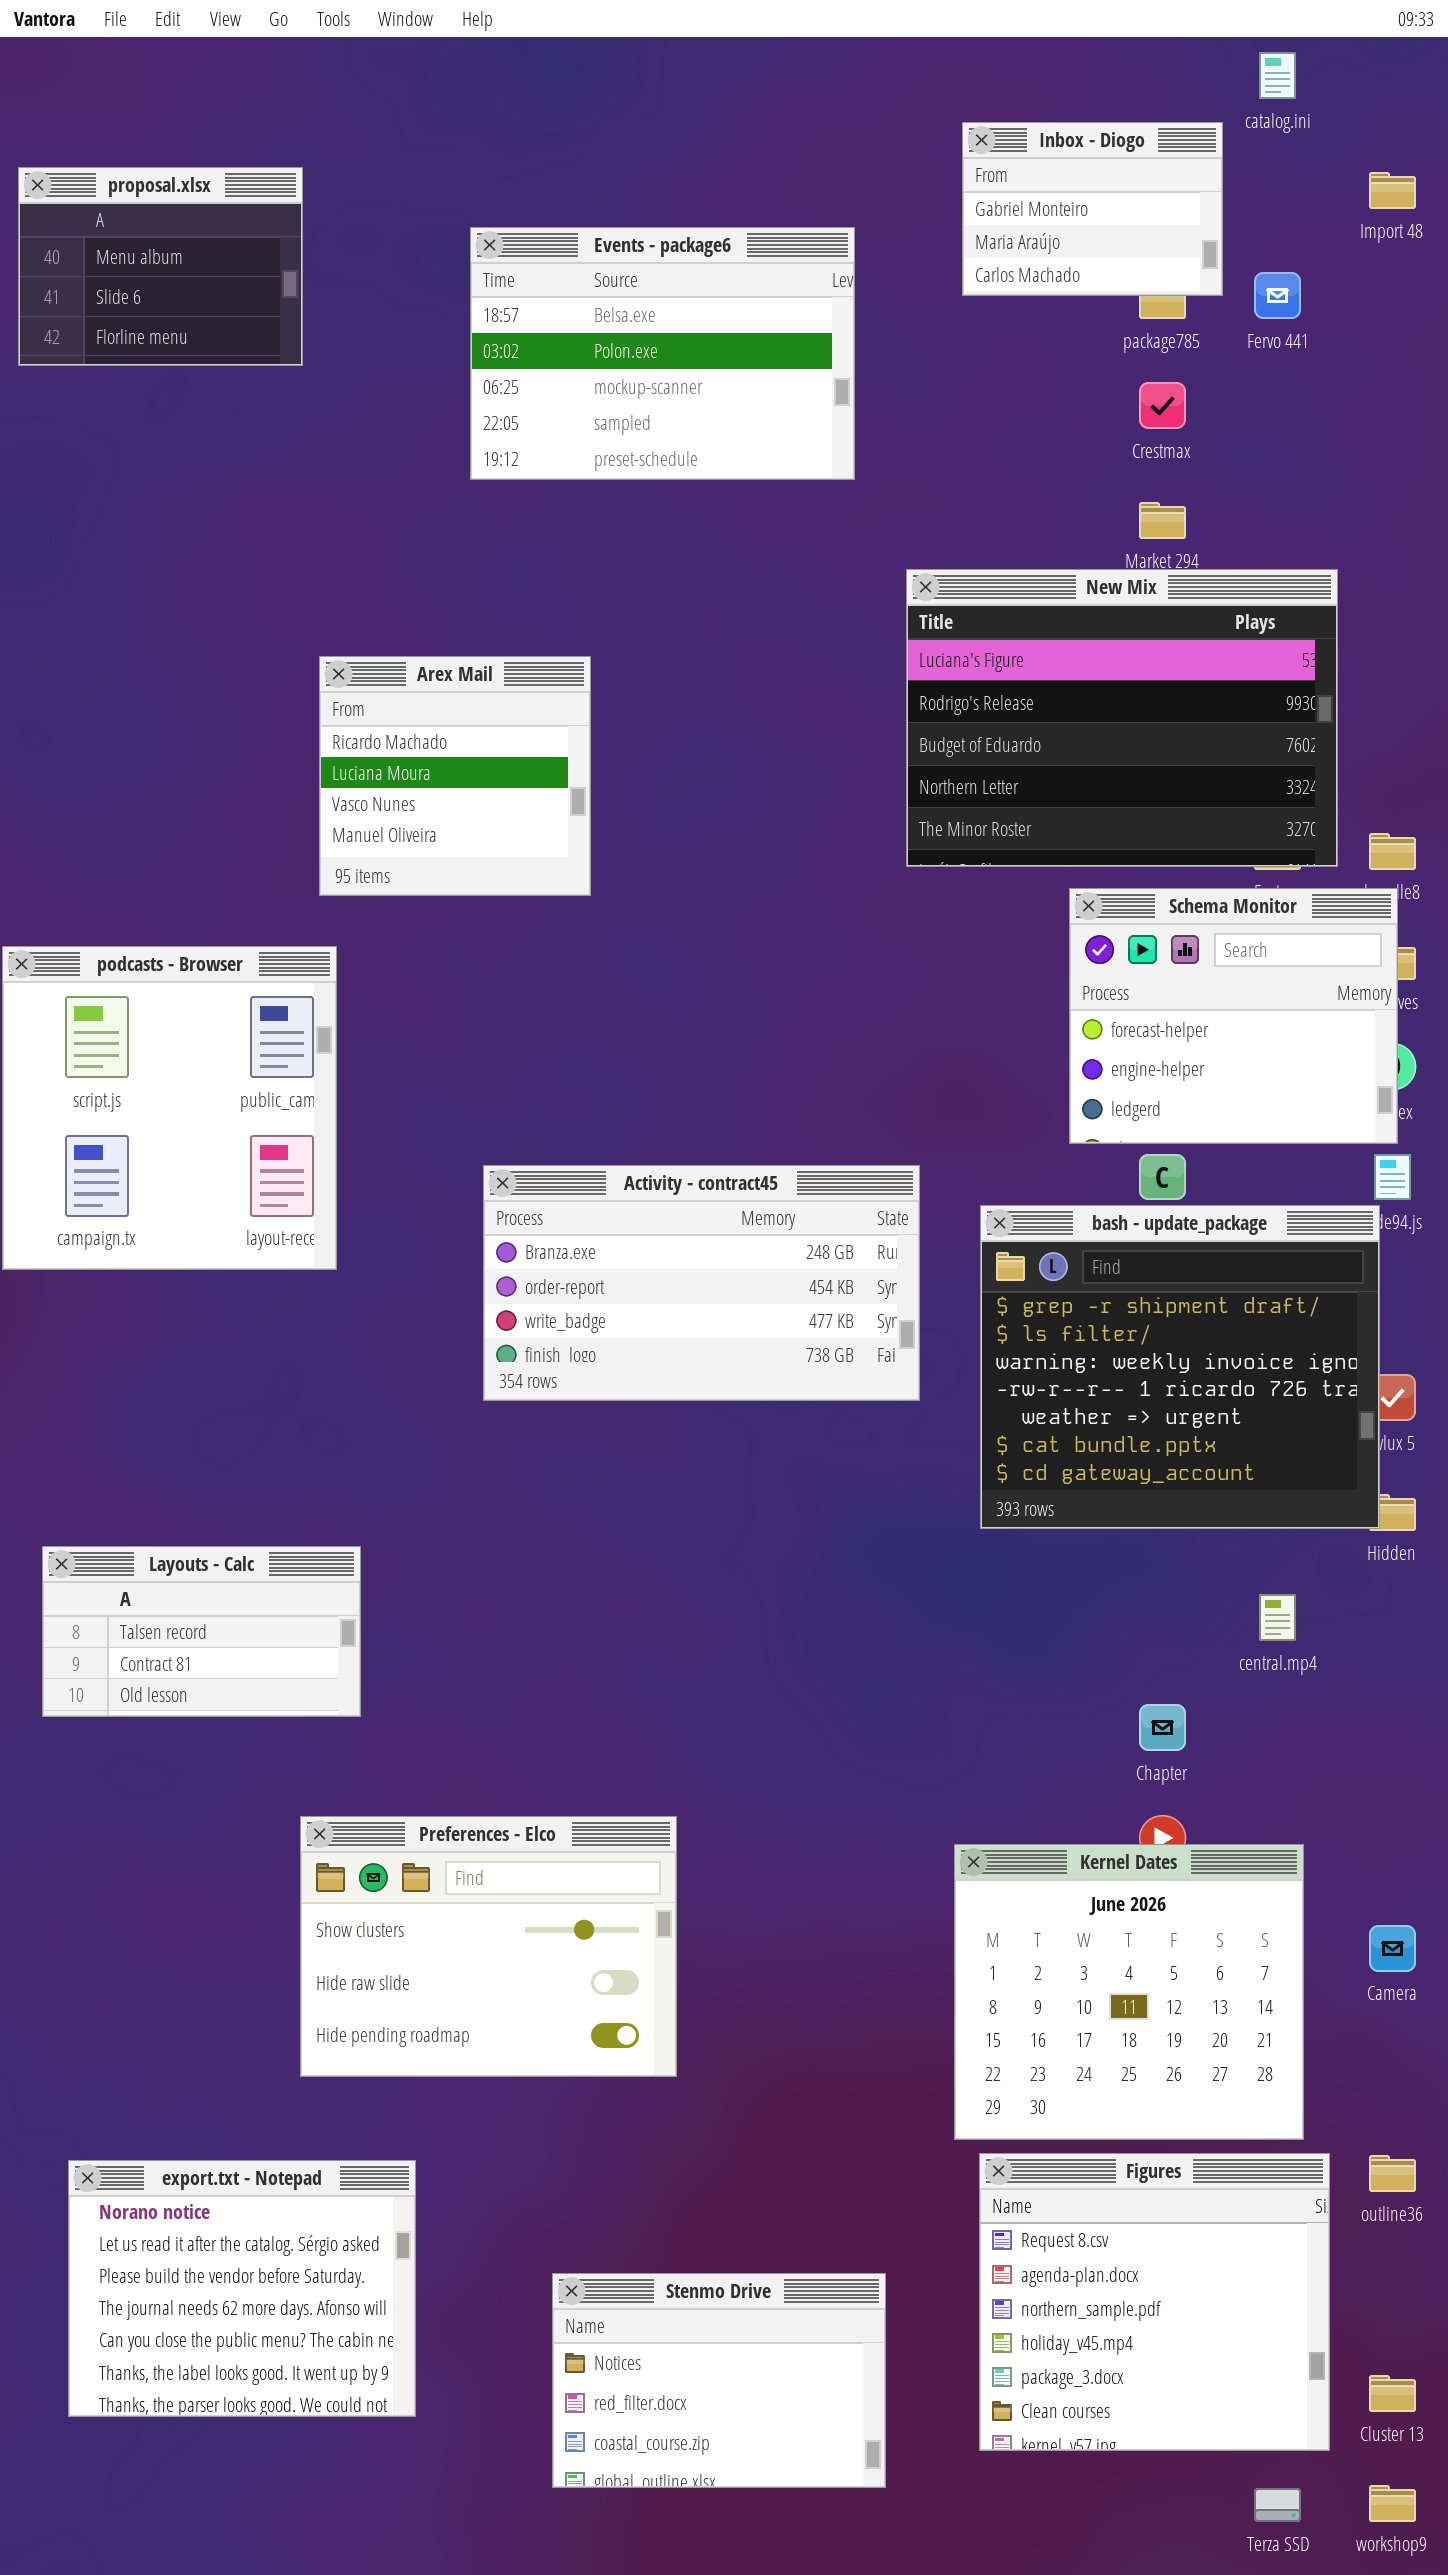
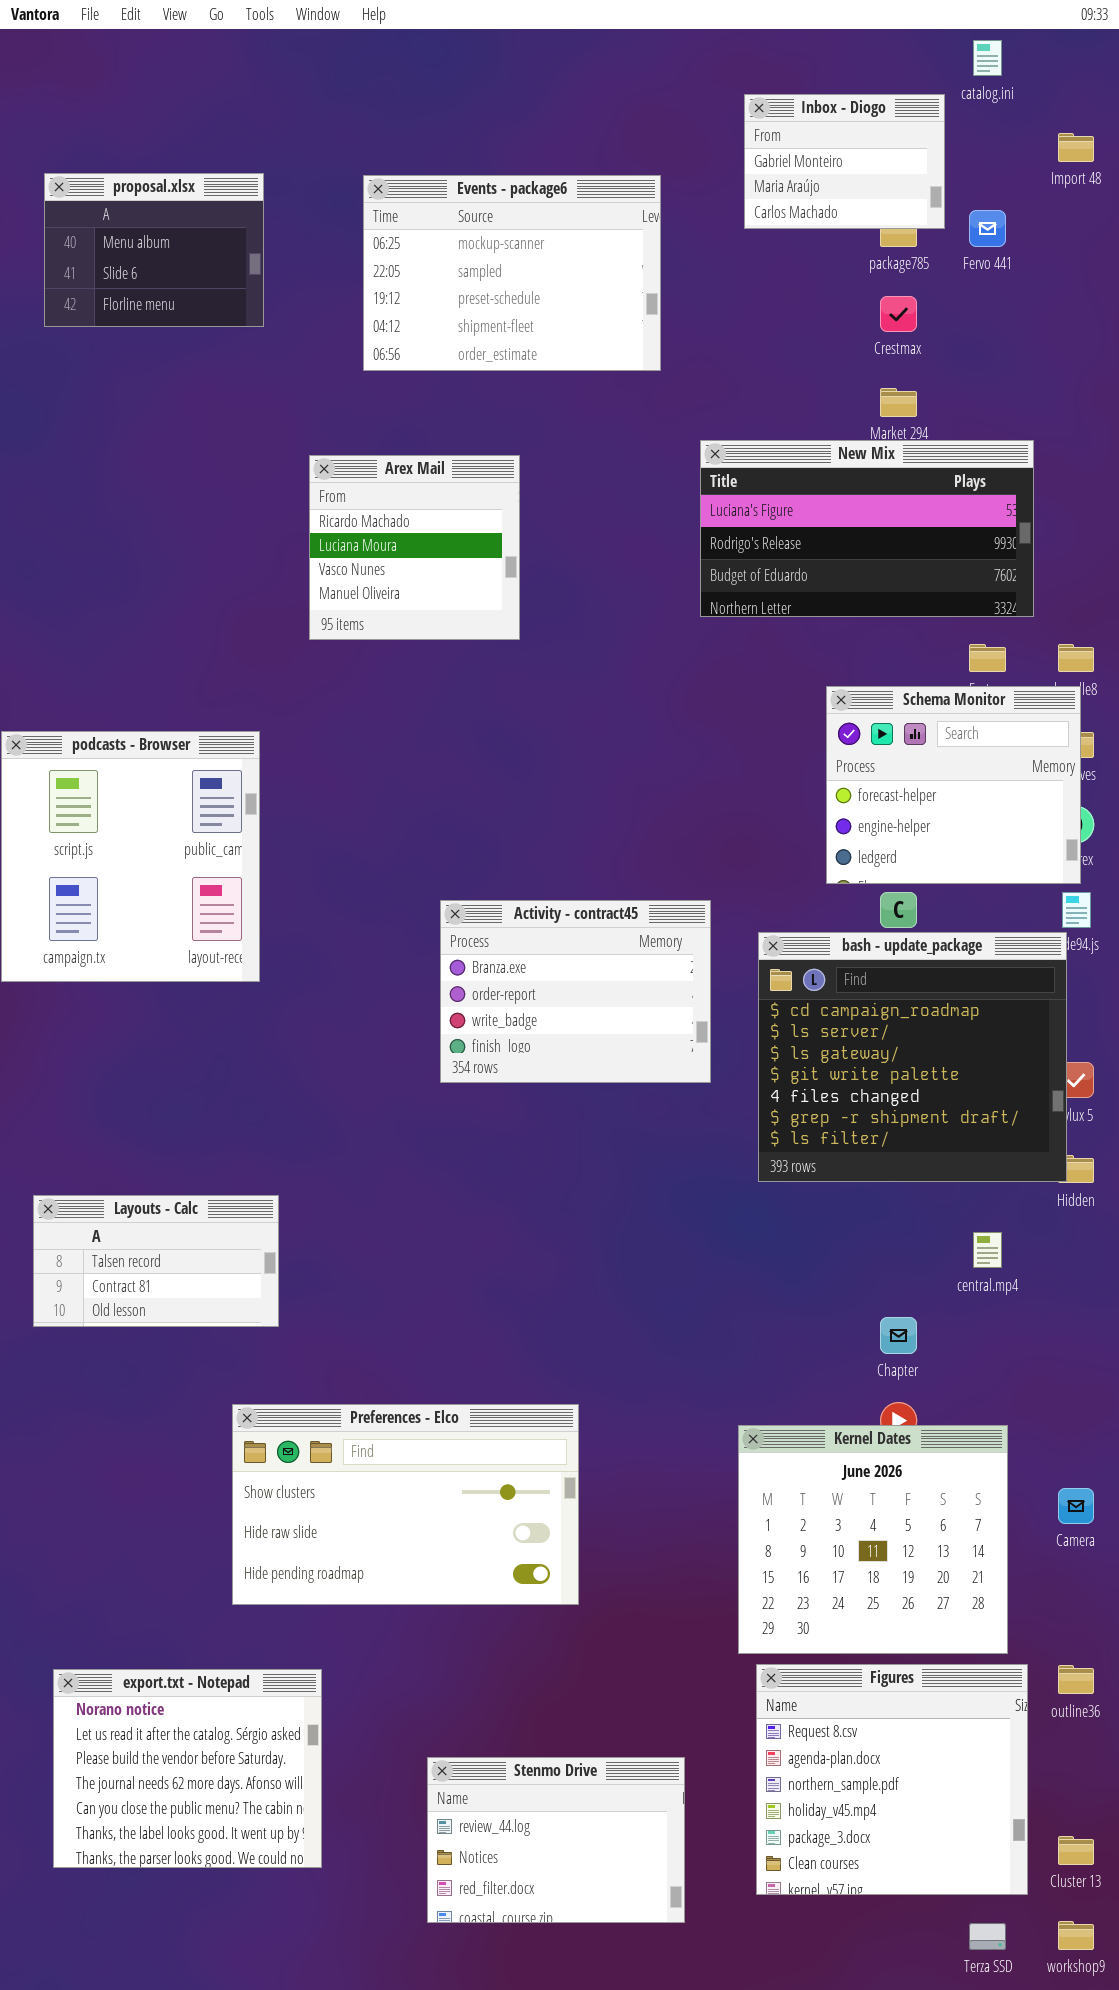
proposal.xlsx: [18,167,303,366] -> [44,173,264,327], moved
Events - package6: [470,227,855,480] -> [363,175,661,371], scrolled down 2 rows
New Mix: [906,569,1338,867] -> [700,440,1034,617], resized
Arex Mail: [319,656,591,896] -> [309,455,520,640], moved
Activity - contract45: [483,1165,920,1401] -> [440,900,711,1083], resized
bash - update_package: [980,1205,1380,1529] -> [758,932,1067,1182], scrolled up 5 rows
Preferences - Elco: [300,1816,677,2077] -> [232,1404,579,1605], resized
Stenmo Drive: [552,2273,886,2488] -> [427,1757,685,1923], scrolled up 1 row

